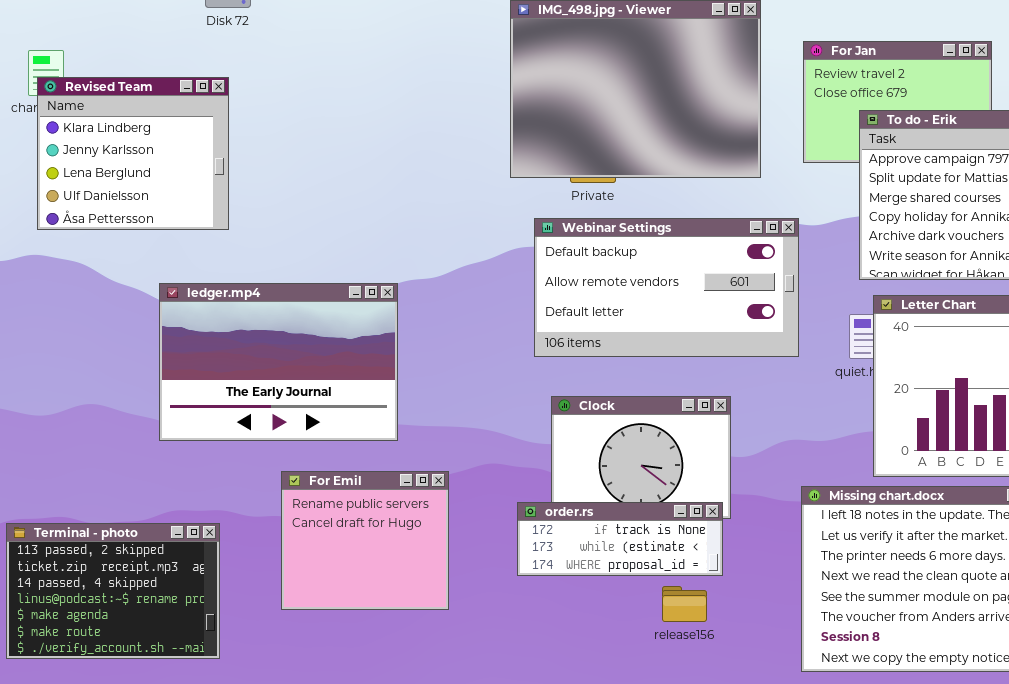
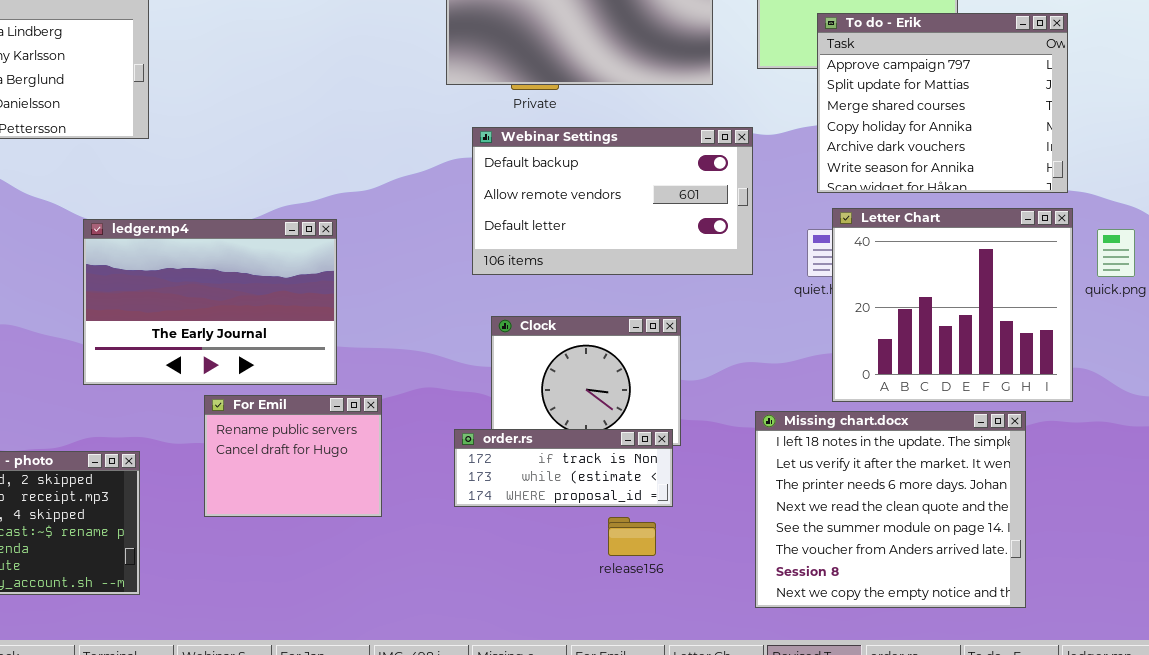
ledger.mp4: [159,283,398,441] -> [83,219,337,385], moved
For Emil: [281,471,449,610] -> [204,395,382,517], resized

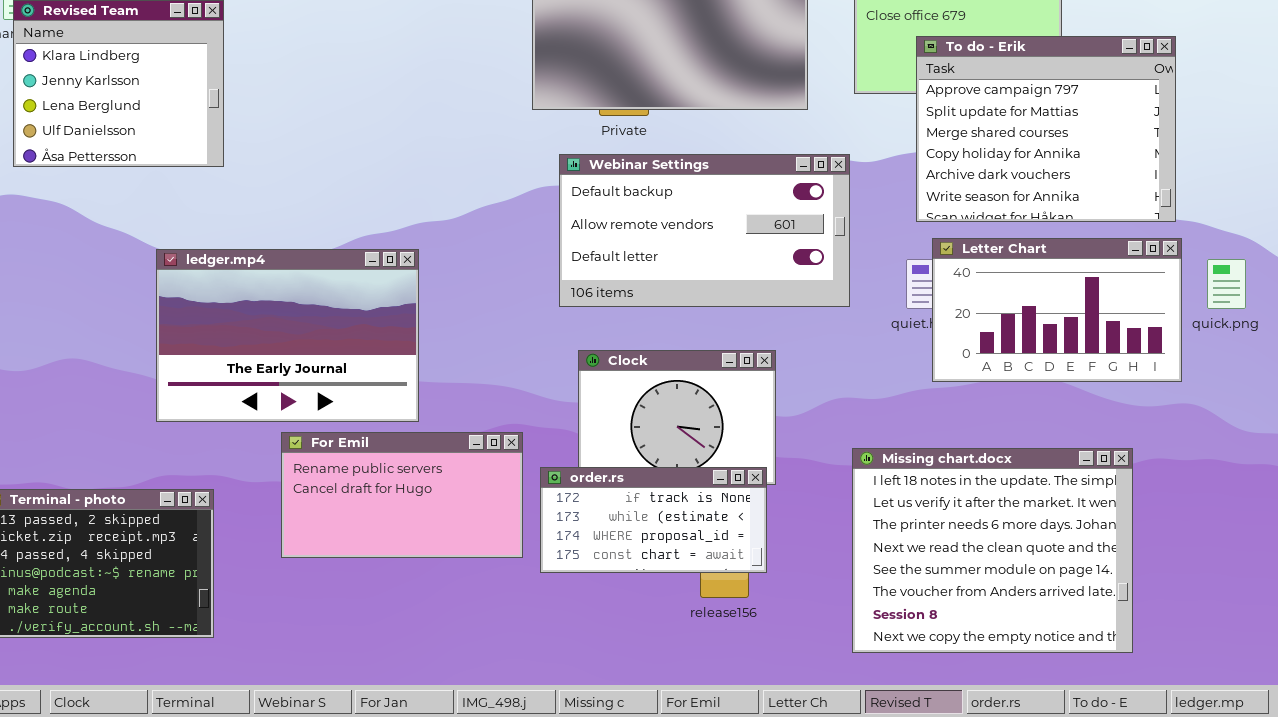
Letter Chart: [832,208,1073,402] -> [932,238,1182,382], resized
For Emil: [204,395,382,517] -> [281,432,523,558], resized
order.rs: [454,429,673,507] -> [540,467,767,573], resized

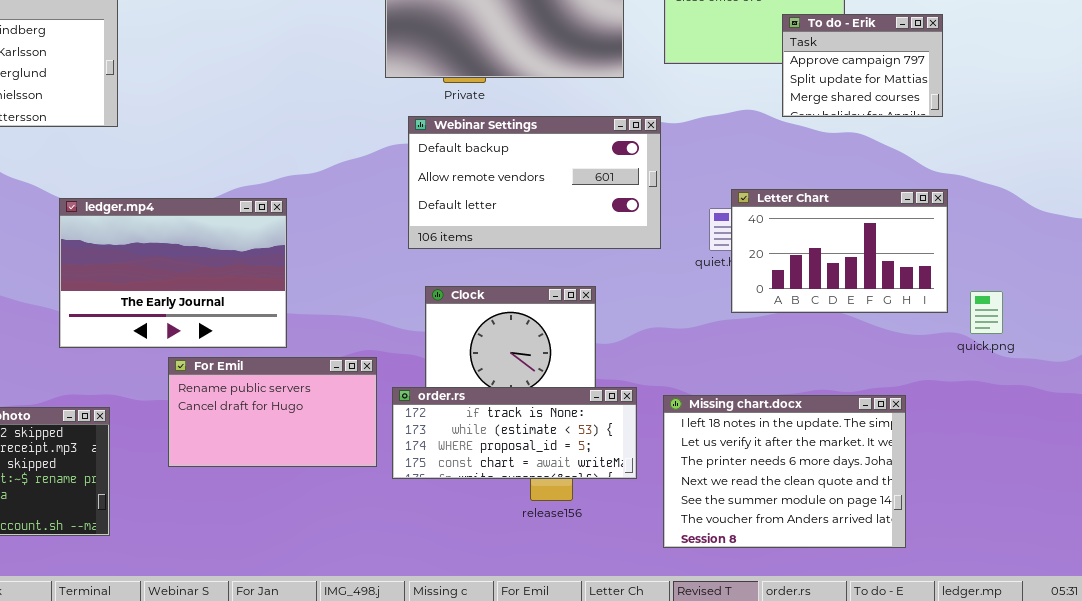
To do - Erik: [916,36,1176,222] -> [782,14,943,117], resized
quick.png: [1207,259,1246,309] -> [970,291,1003,334], moved
Missing chart.docx: [852,448,1133,653] -> [663,395,906,548], resized
order.rs: [540,467,767,573] -> [392,387,637,479], resized

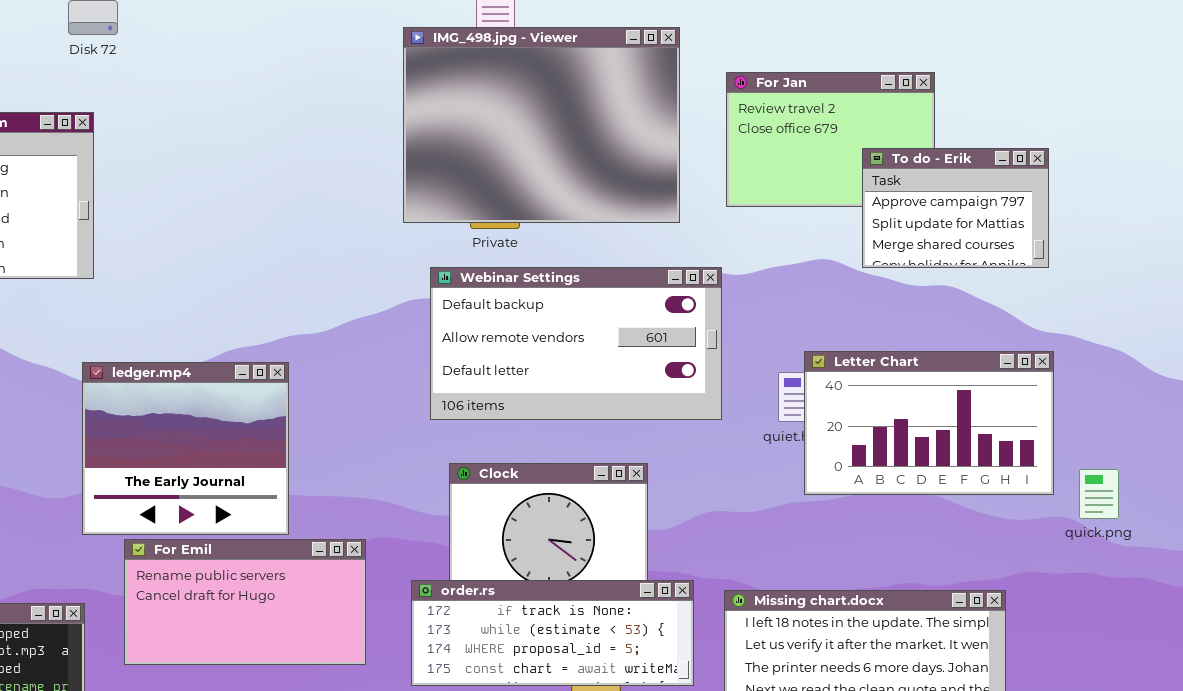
ledger.mp4: [59,198,287,348] -> [82,362,289,535], resized
For Emil: [168,357,377,467] -> [124,539,366,665], moved

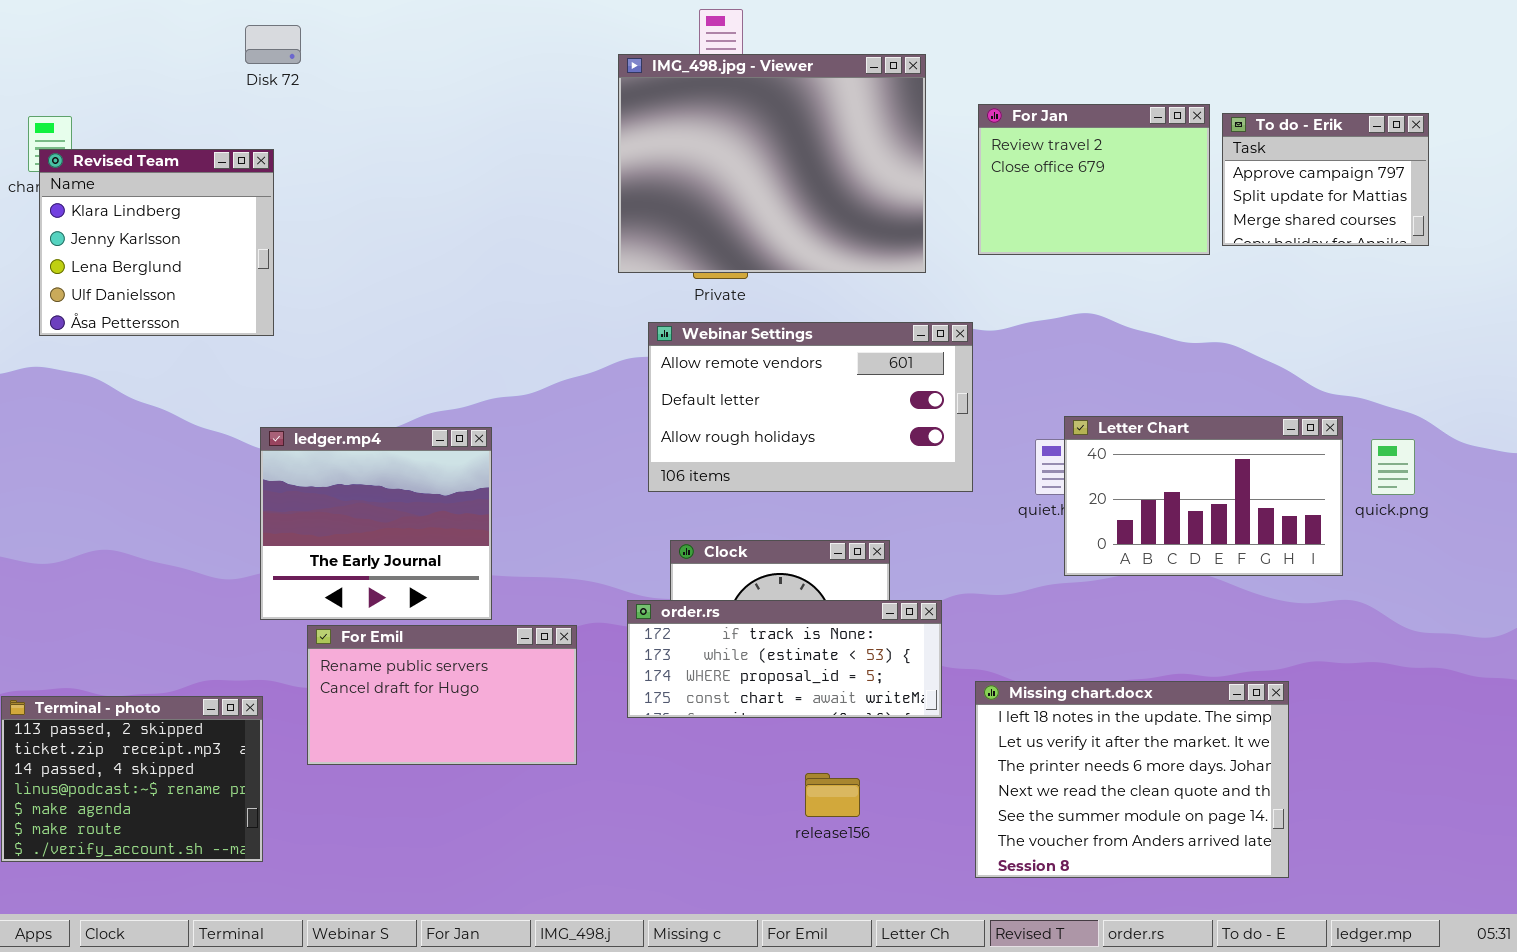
To do - Erik: [862,148,1049,268] -> [1222,113,1429,246], moved
Webinar Settings: [430,267,722,420] -> [648,322,973,492], scrolled down 1 row
quick.png: [1079,469,1119,519] -> [1371,439,1415,495], moved
order.rs: [411,580,694,686] -> [627,600,942,718], moved

